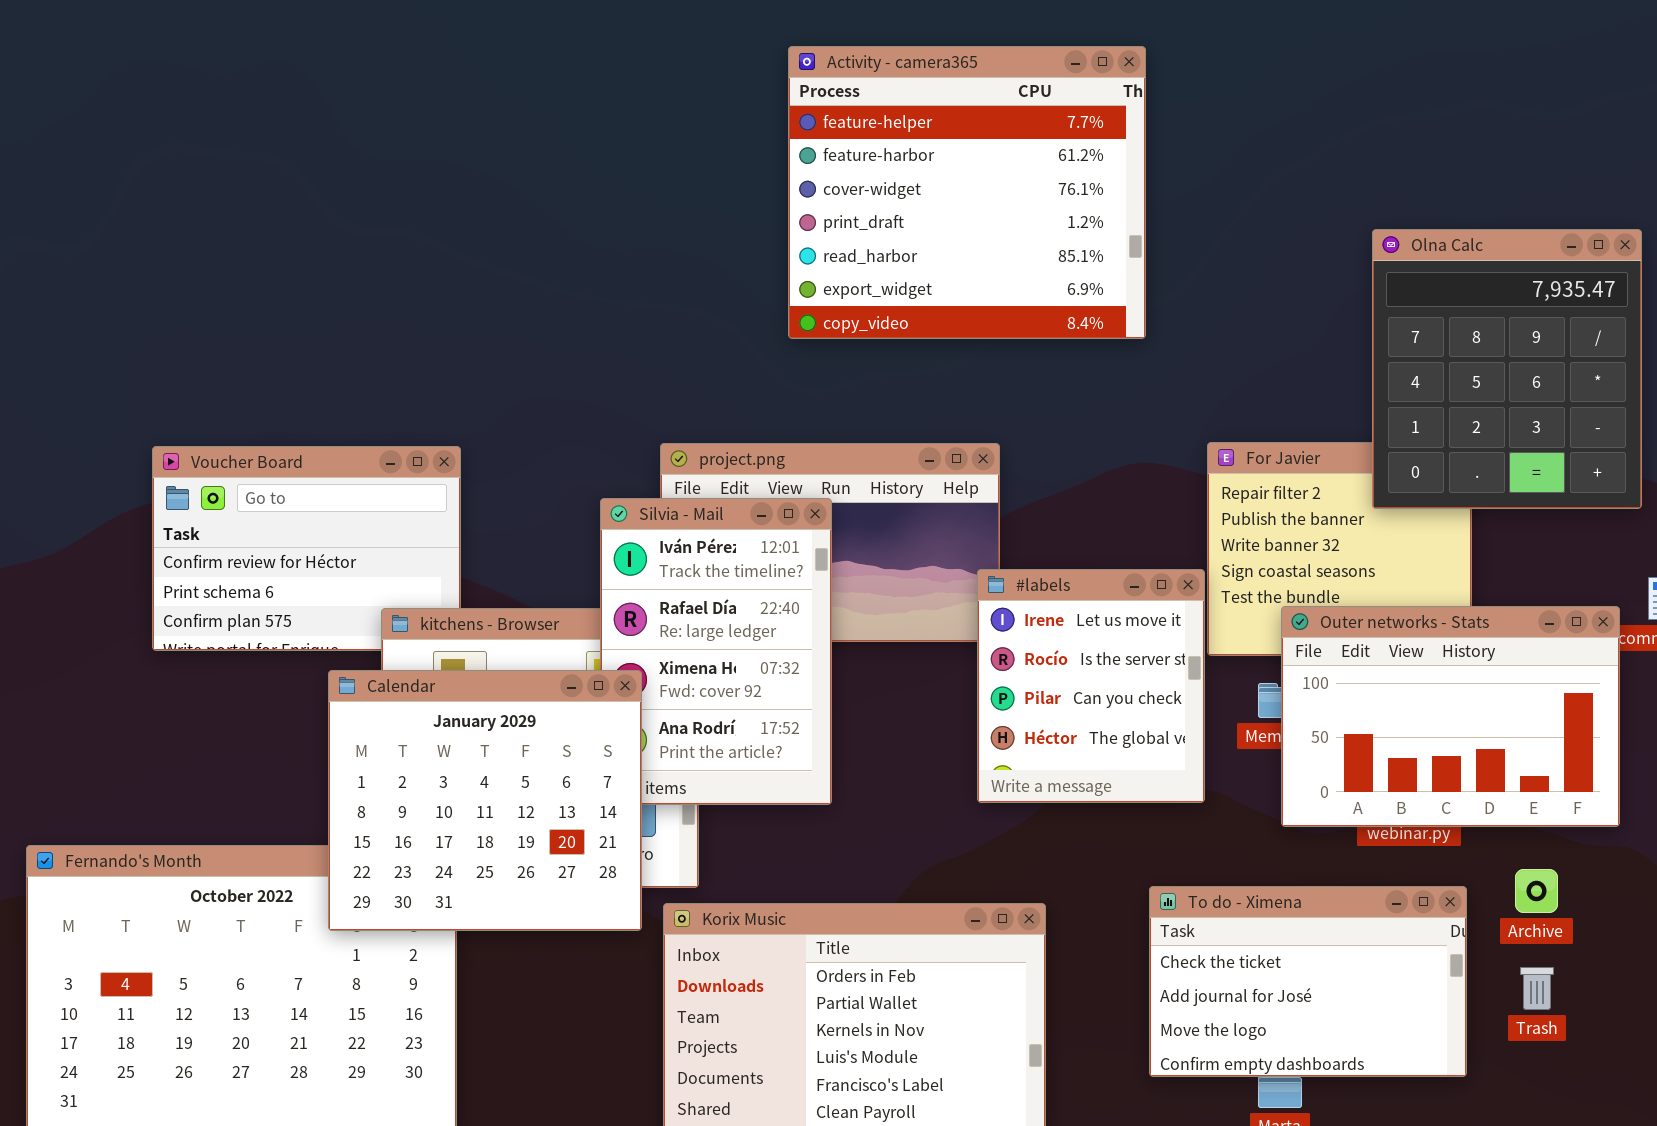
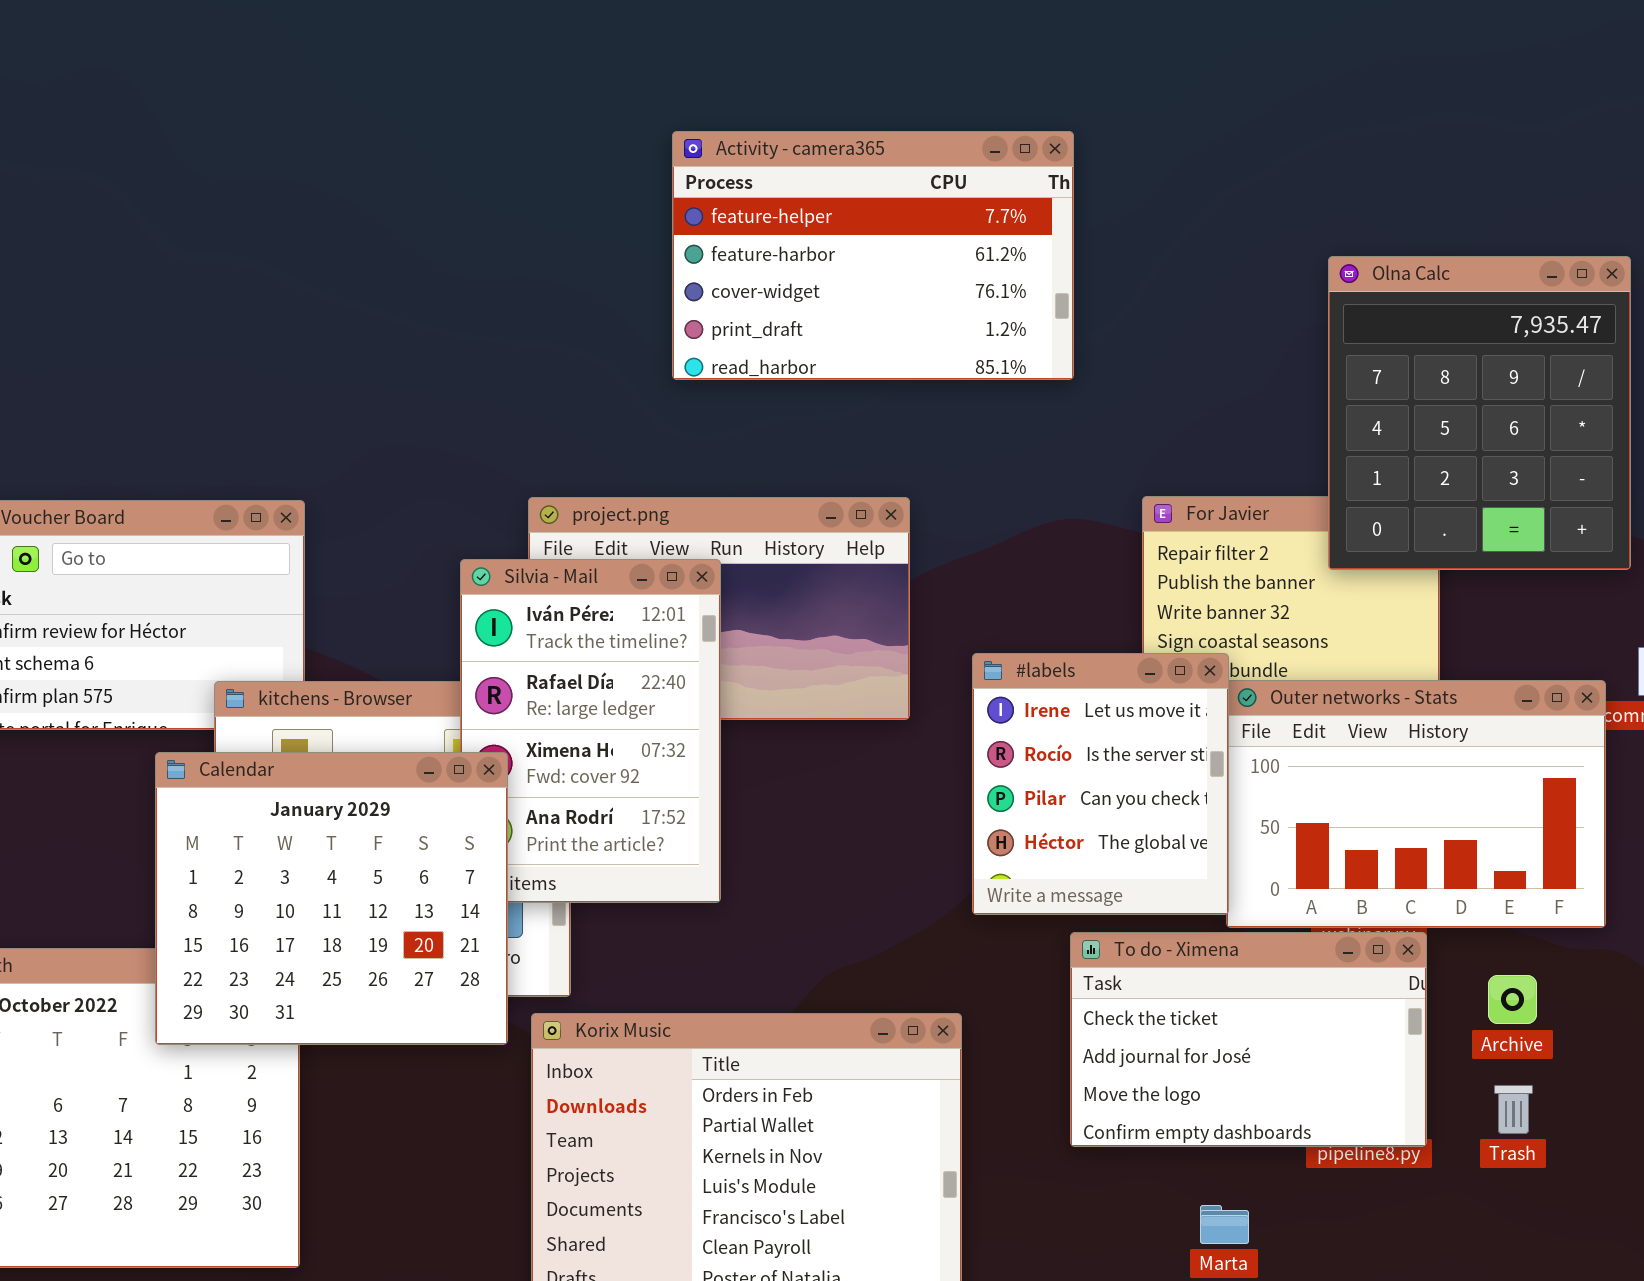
Activity - camera365: [788,46,1146,339] -> [672,131,1074,380], resized
#labels: [977,569,1205,803] -> [972,653,1229,915], moved
To do - Ximena: [1149,886,1467,1077] -> [1070,932,1427,1147], moved

